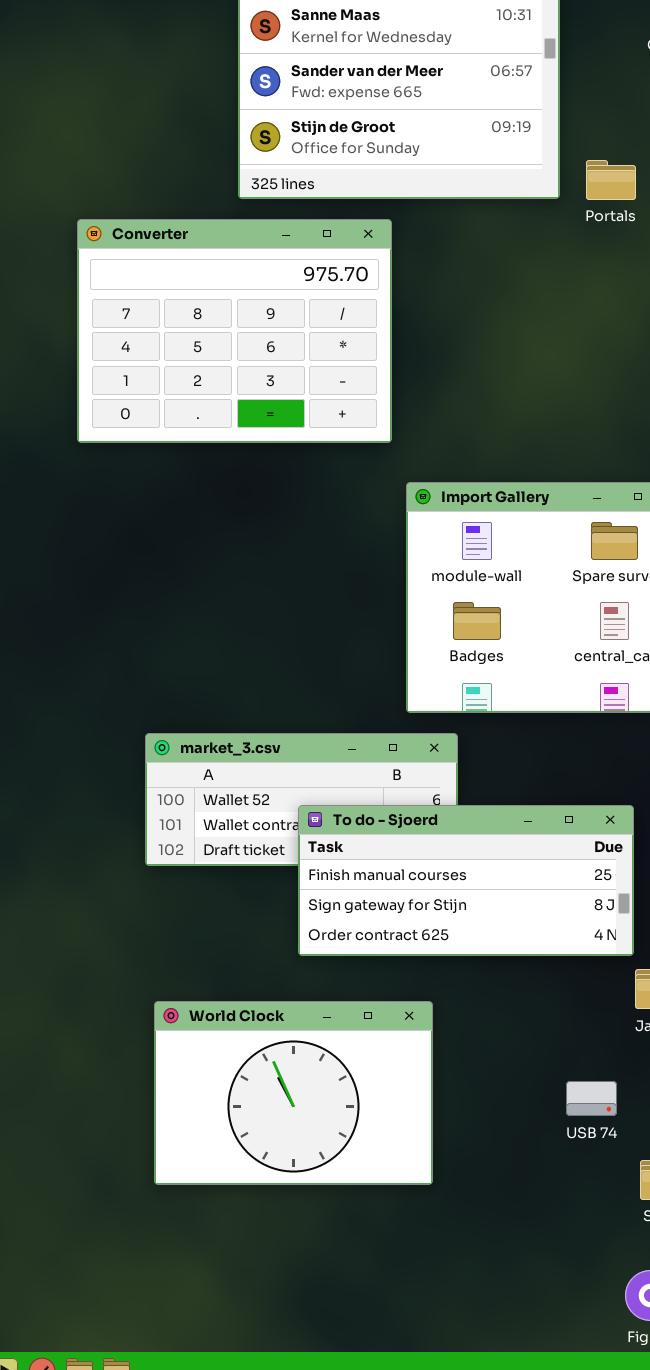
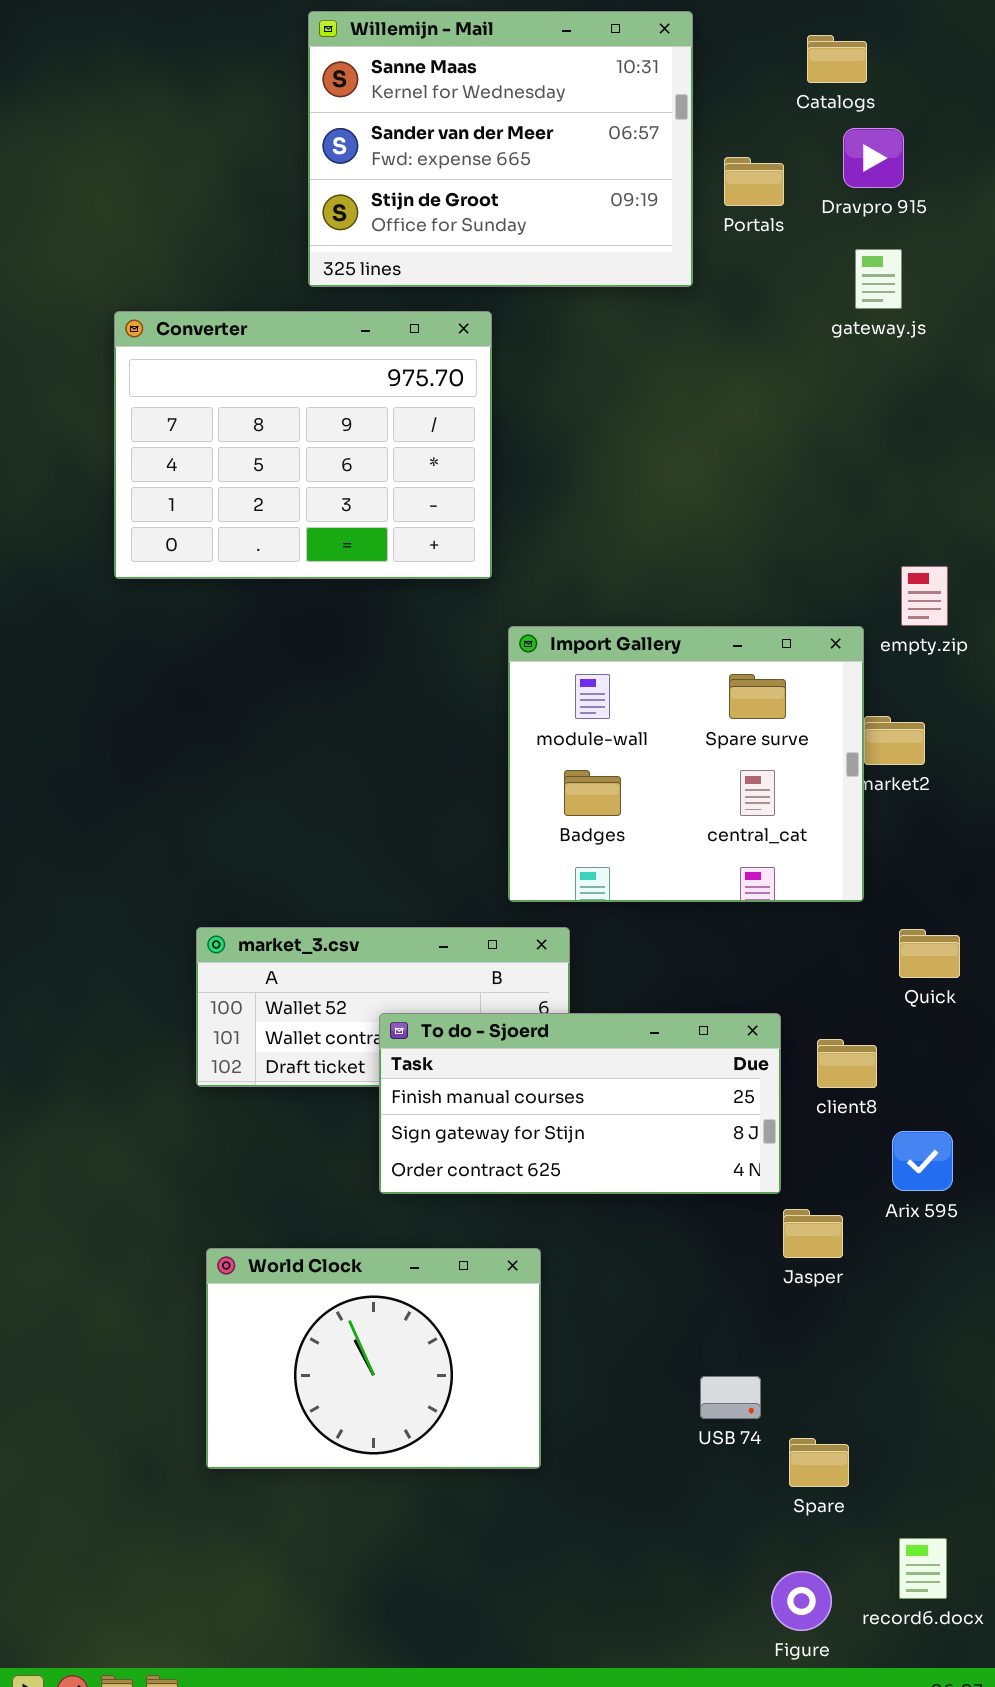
Portals: [586,160,636,200] -> [724,157,784,206], moved
USB 74: [566,1081,617,1116] -> [700,1376,761,1419], moved

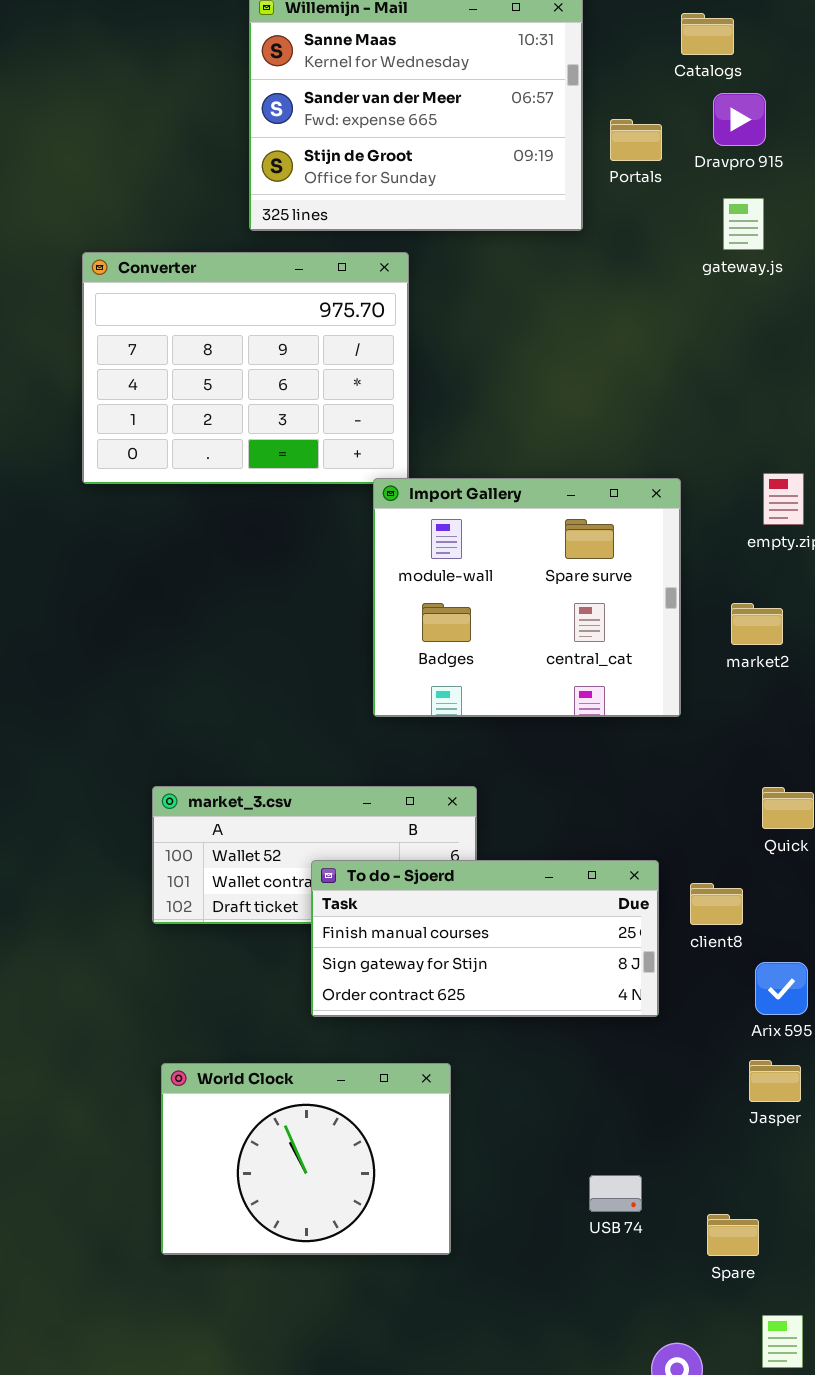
Import Gallery: [508,626,864,902] -> [373,478,681,717], moved
Jasper: [783,1209,843,1258] -> [749,1060,801,1102], moved
Spare: [789,1438,849,1487] -> [707,1214,759,1256], moved

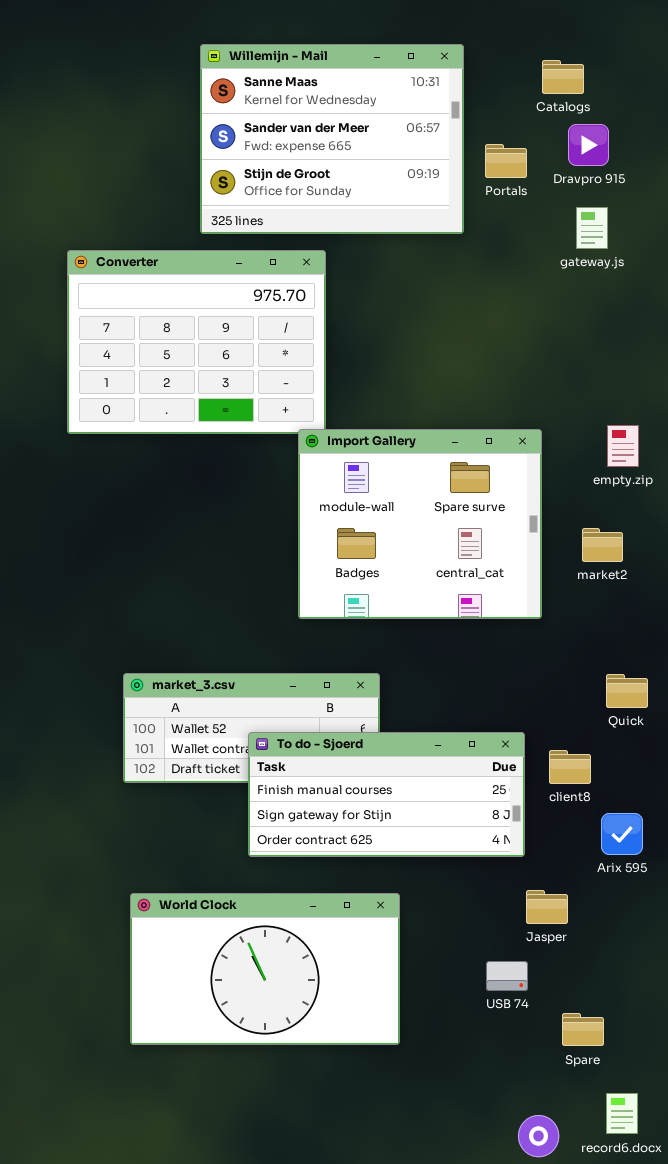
Jasper: [749,1060,801,1102] -> [526,890,568,924], moved
World Clock: [161,1063,451,1255] -> [130,893,400,1045], resized
USB 74: [589,1175,642,1212] -> [486,961,528,991], moved

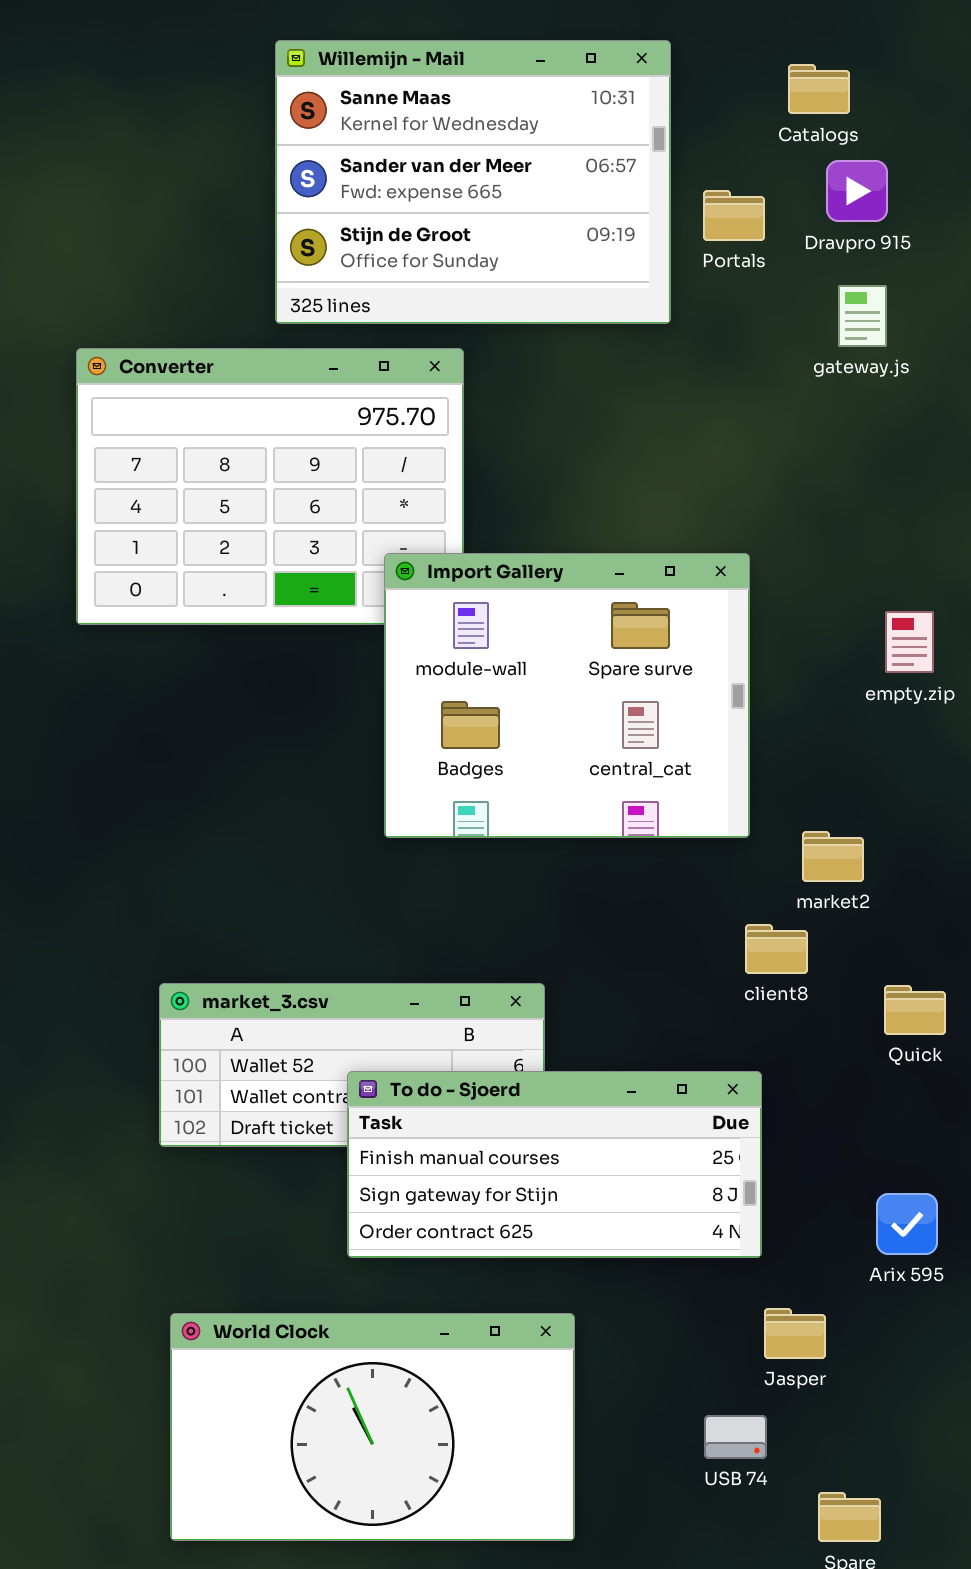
Import Gallery: [298,429,542,619] -> [384,553,750,838], moved
market2: [582,528,623,562] -> [802,831,864,882], moved
client8: [549,750,591,784] -> [745,924,808,974], moved

